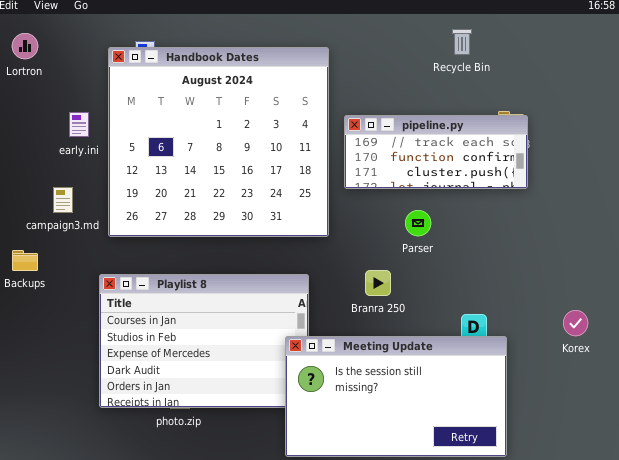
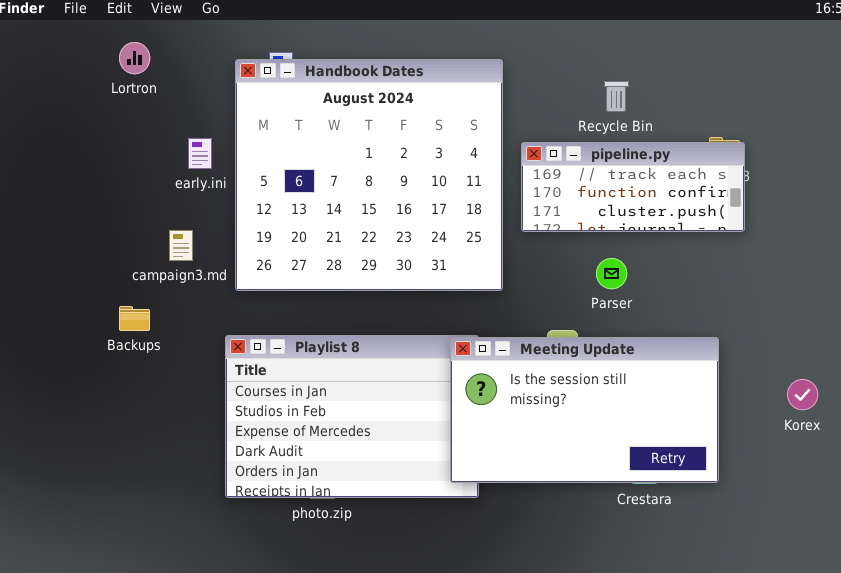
Recycle Bin: [452,29,472,55] -> [604,81,629,112], moved
Meeting Update: [285,336,507,457] -> [450,337,719,483], moved

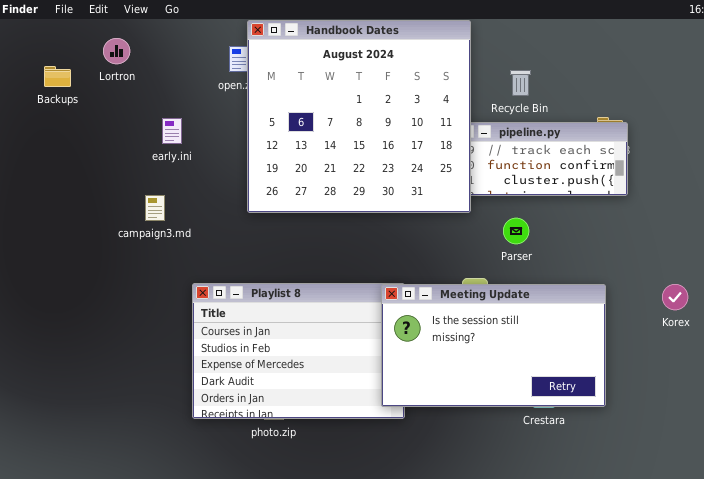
Handbook Dates: [235,59,503,291] -> [247,20,471,213], moved
Backups: [119,306,150,331] -> [44,66,71,87], moved
Korex: [787,379,818,410] -> [662,284,688,310], moved

